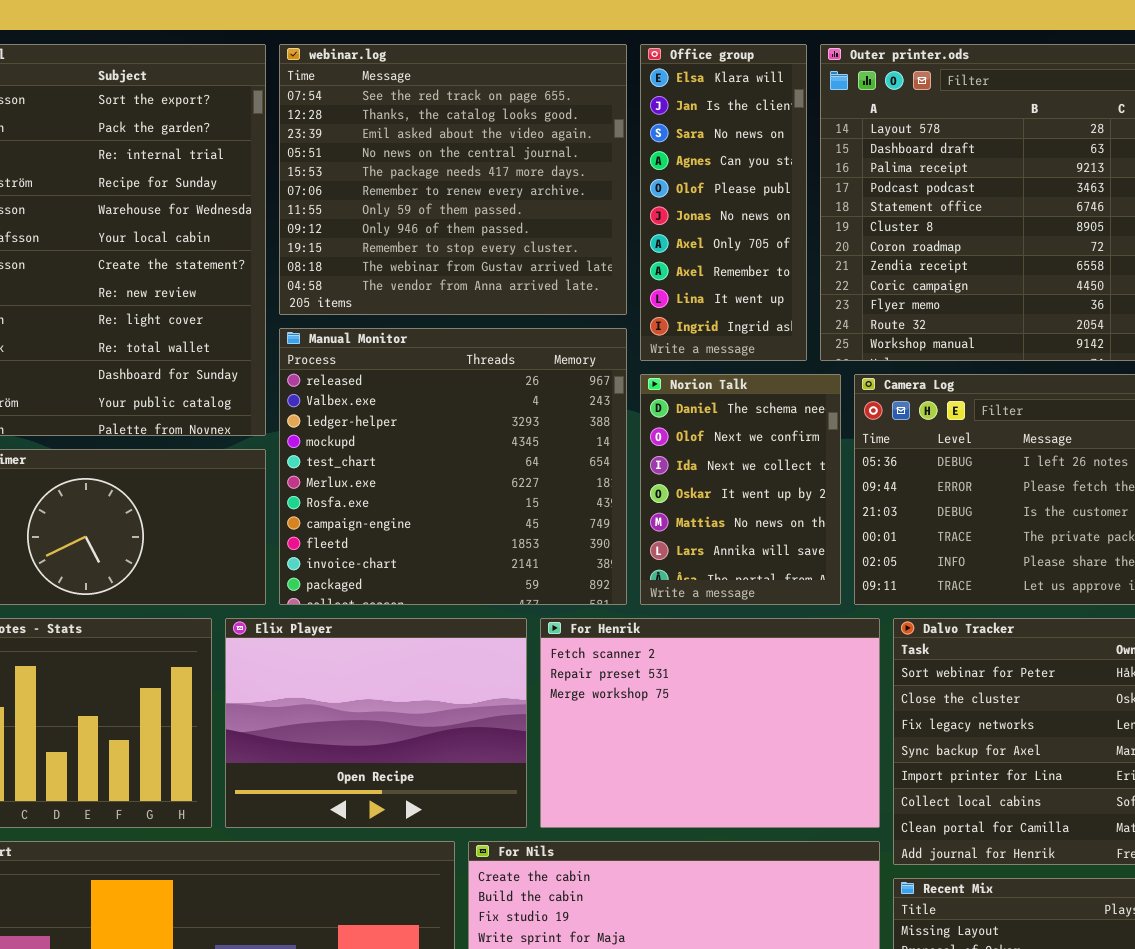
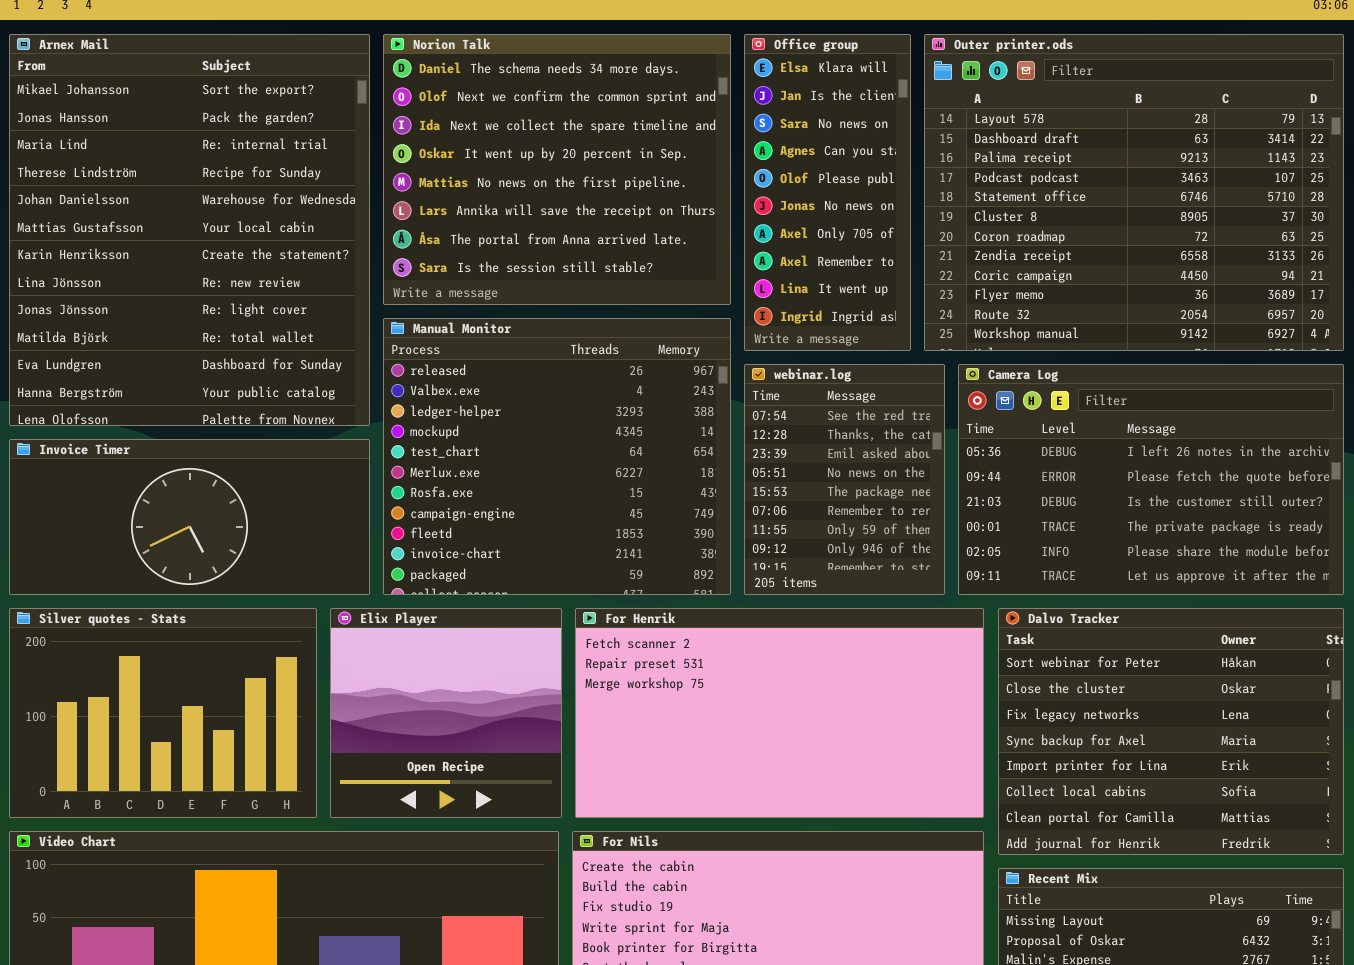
webinar.log: [279,44,627,315] -> [744,364,945,595], moved, resized
Norion Talk: [640,374,841,605] -> [383,34,731,305], moved, resized
Elix Player: [225,618,527,828] -> [330,608,562,818], resized
For Henrik: [540,618,880,828] -> [575,608,984,818], resized

